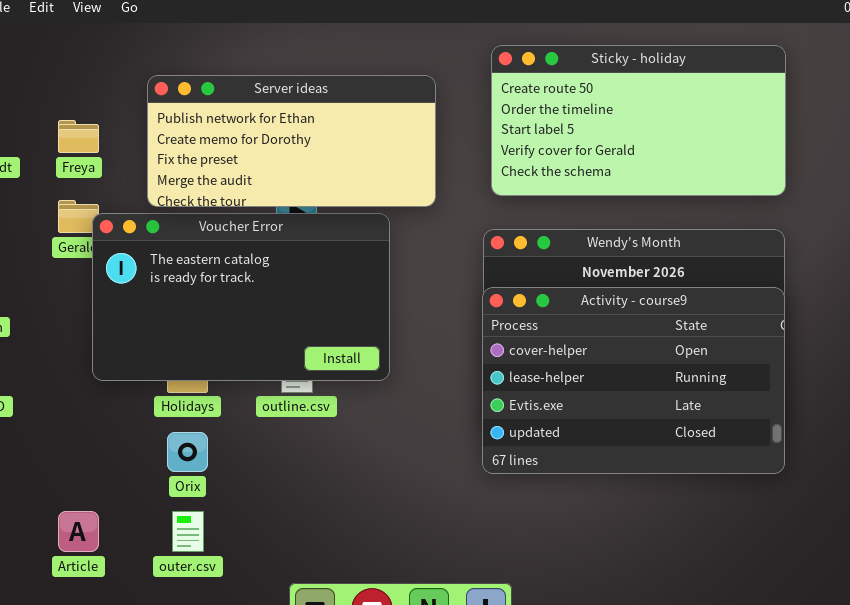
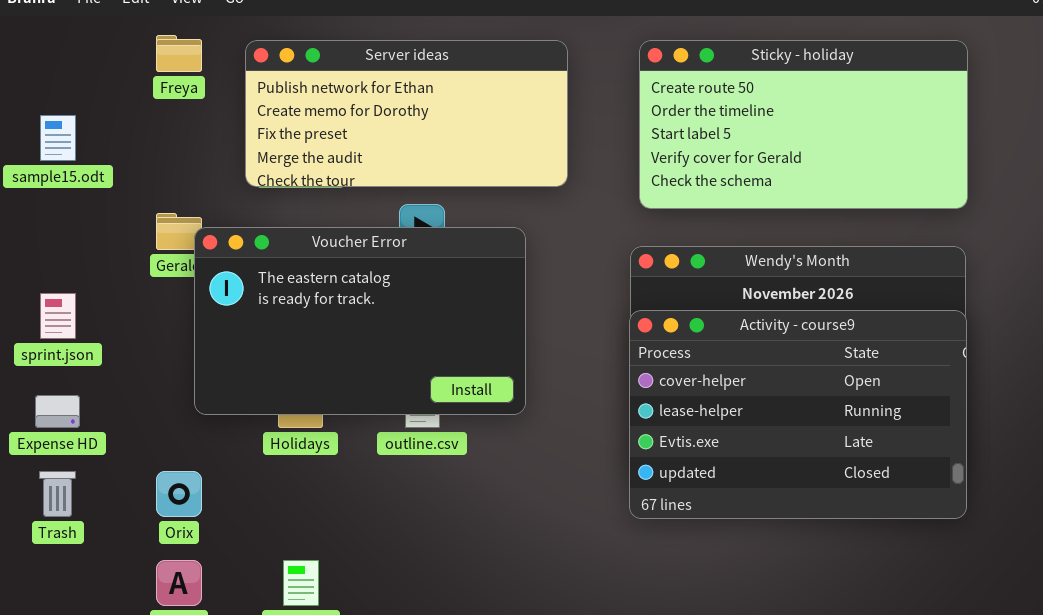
Server ideas: [147,75,436,207] -> [245,40,568,187], moved
Freya: [58,120,99,153] -> [156,35,202,72], moved
Orix: [167,432,208,472] -> [156,471,202,517], moved

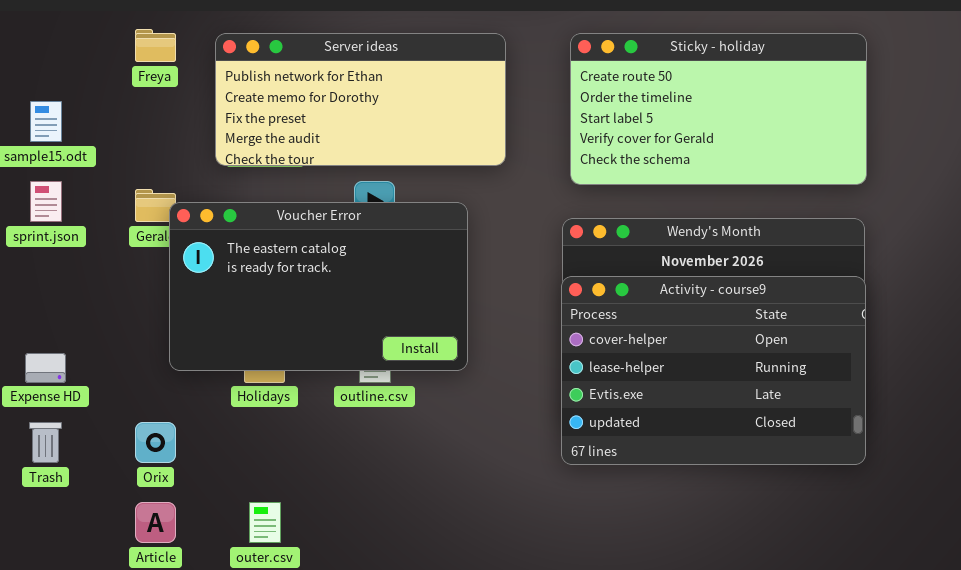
sprint.json: [40,293,76,339] -> [30,181,62,222], moved

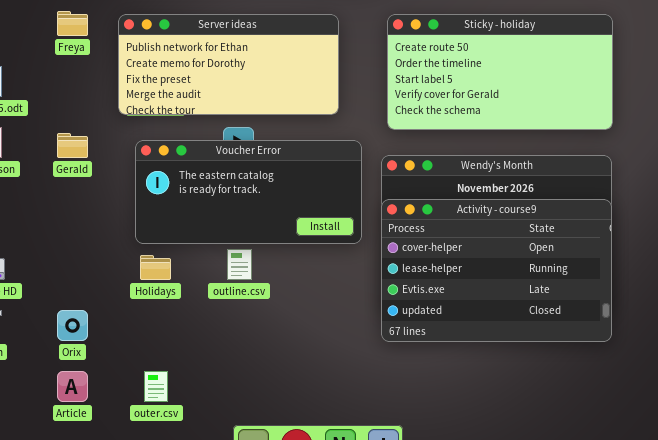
Voucher Error: [169,202,468,371] -> [135,140,362,244], moved, resized

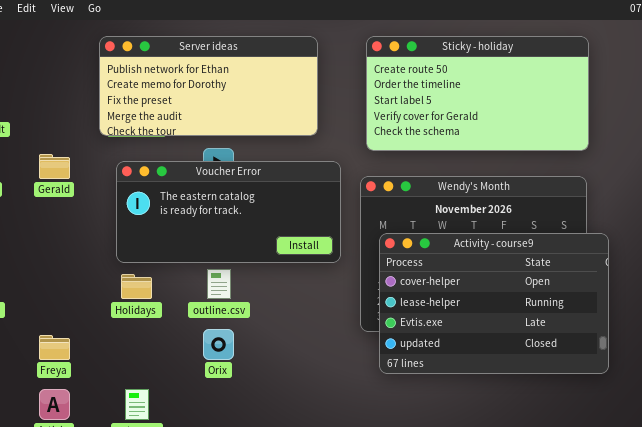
Freya: [57,11,88,36] -> [39,335,70,360], moved
Activity - course9: [381,199,612,342] -> [379,233,609,374], moved
Orix: [57,310,88,341] -> [203,329,234,360], moved

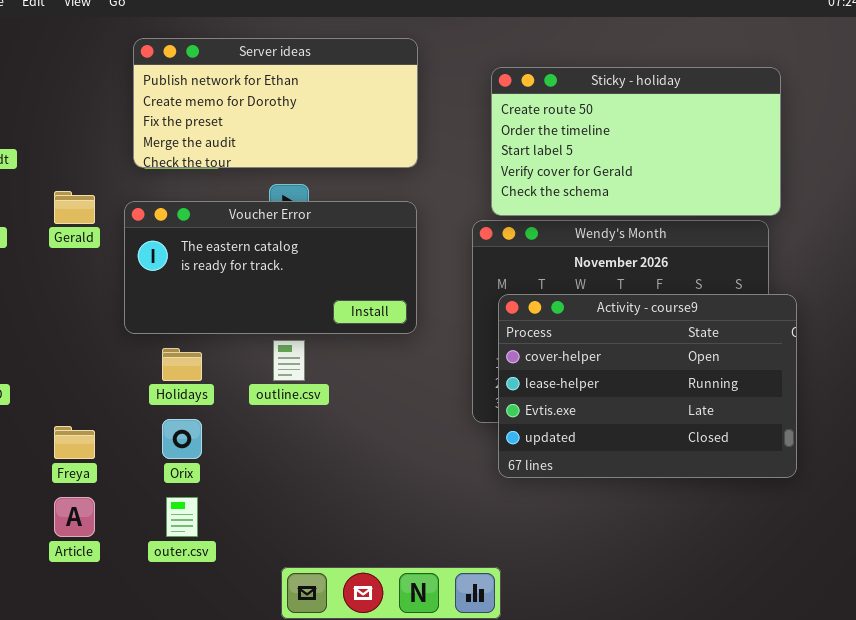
Sticky - holiday: [366,36,589,151] -> [491,67,781,216], moved
Voucher Error: [116,161,341,263] -> [124,201,417,334], moved
Orix: [203,329,234,360] -> [162,419,202,459], moved

